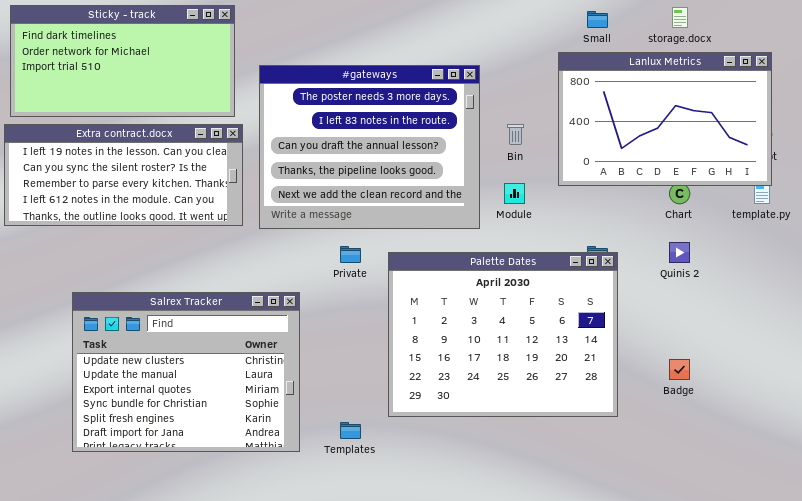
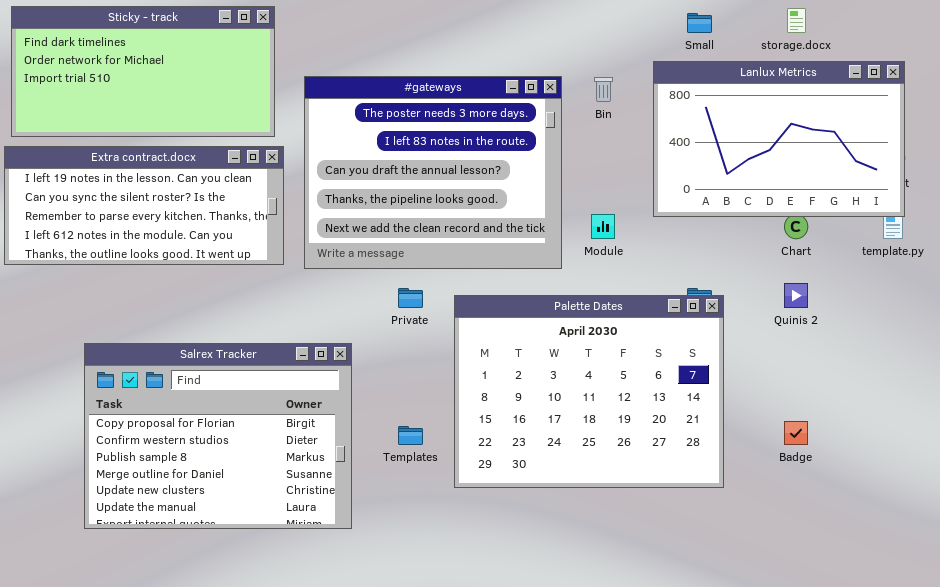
Bin: [507,124,524,145] -> [594,77,613,102], moved
Salrex Tracker: [72,292,300,452] -> [84,343,352,529], scrolled up 4 rows
Templates: [340,422,361,439] -> [398,426,423,445], moved

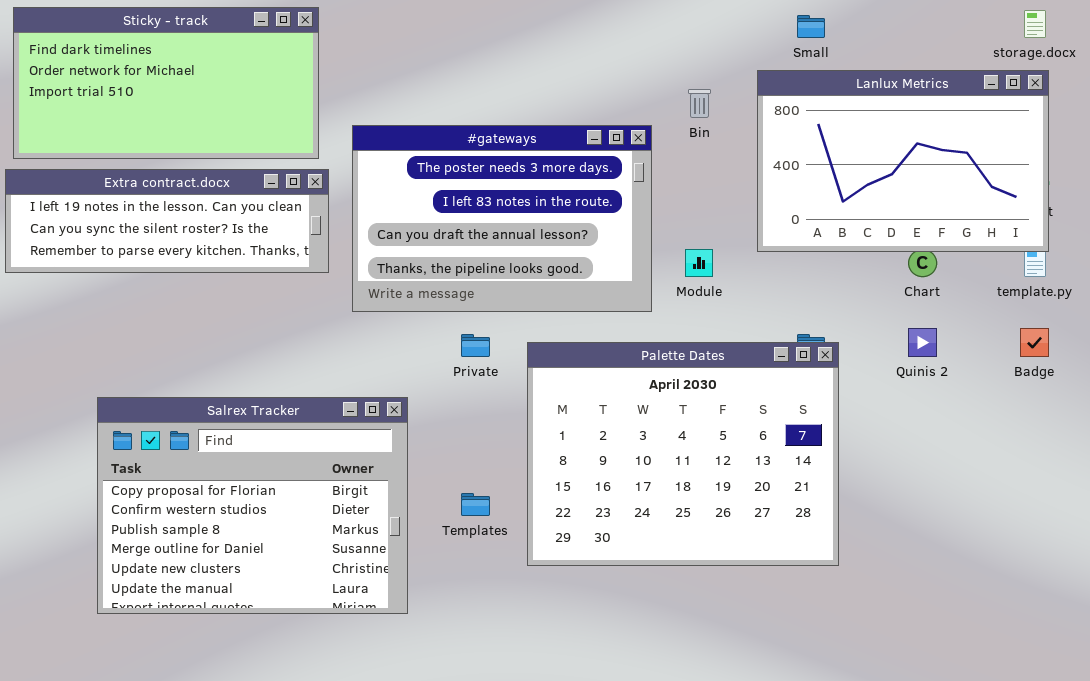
storage.docx: [787,8,806,33] -> [1024,10,1046,38], moved
#gateways: [304,76,562,269] -> [352,125,652,312], resized
Extra contract.docx: [4,146,284,265] -> [5,169,329,273], resized
Badge: [784,421,808,445] -> [1020,328,1049,357], moved

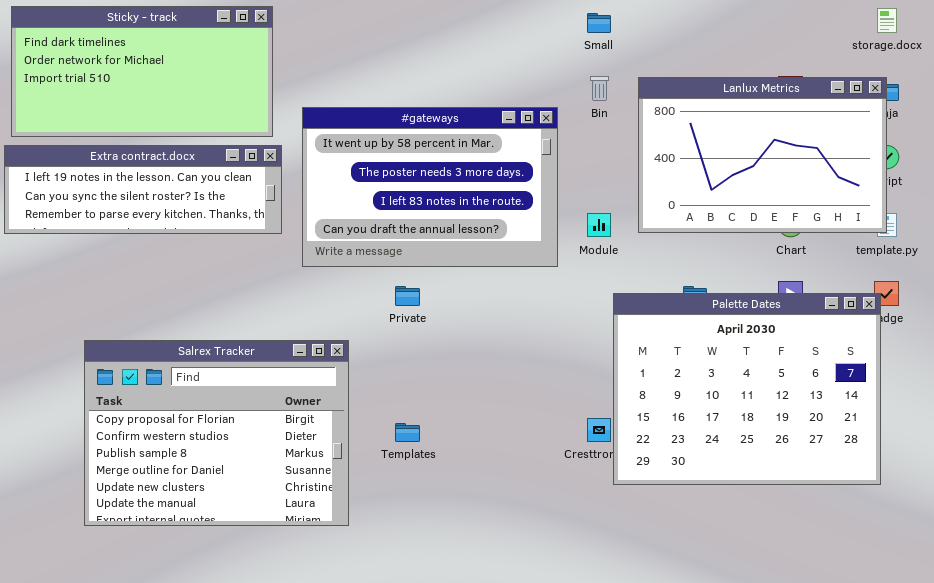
Small: [797,15,825,38] -> [587,13,611,33], moved
Lanlux Metrics: [757,70,1049,252] -> [638,77,887,233], moved
#gateways: [352,125,652,312] -> [302,107,558,267], scrolled up 1 row
Palette Dates: [527,342,839,566] -> [613,293,881,485], moved

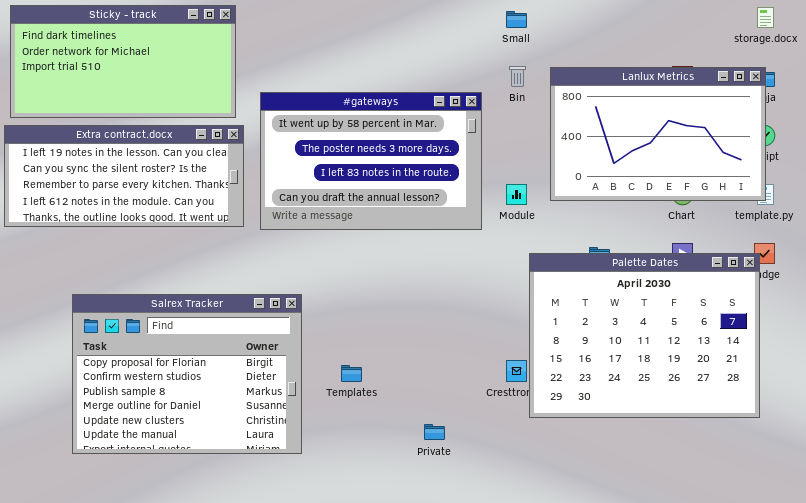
Extra contract.docx: [4,145,282,234] -> [4,125,244,227], resized
Private: [395,286,420,306] -> [424,424,445,440], moved

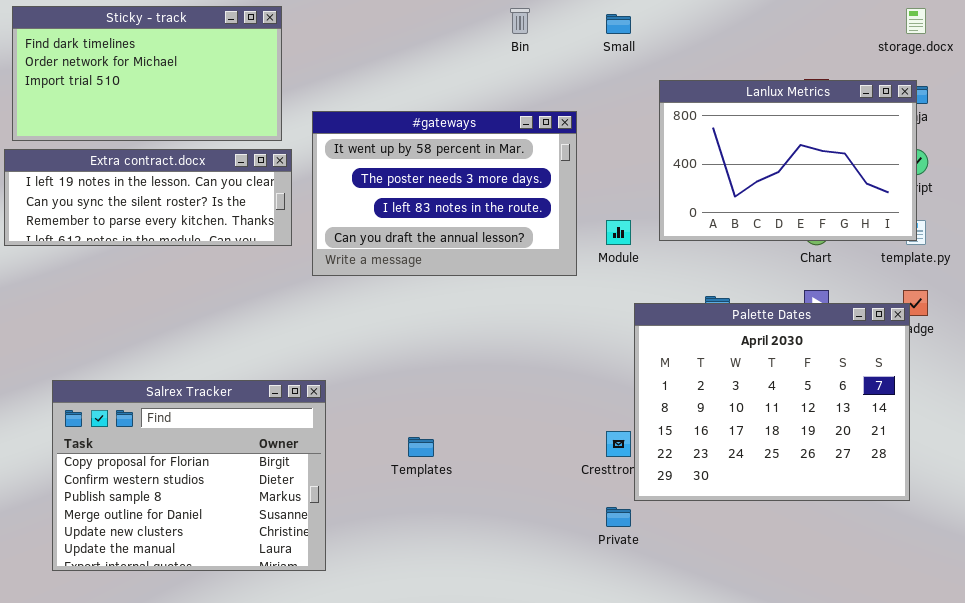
Bin: [509,66,526,87] -> [510,8,530,34], moved
Extra contract.docx: [4,125,244,227] -> [4,149,292,246], resized
Salrex Tracker: [72,294,302,454] -> [52,380,326,571], moved
Private: [424,424,445,440] -> [606,507,631,527], moved

